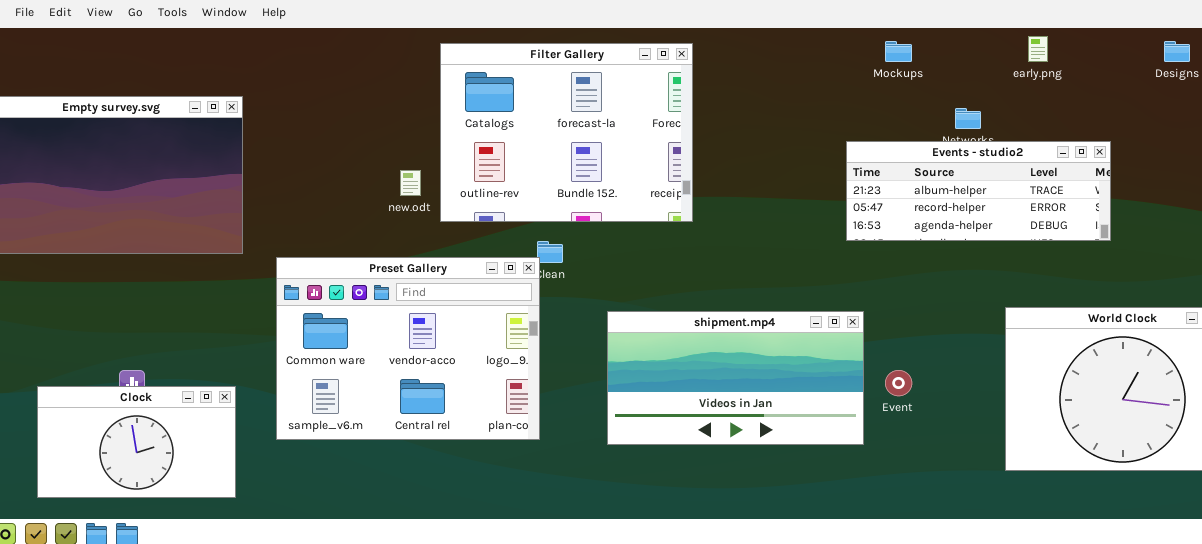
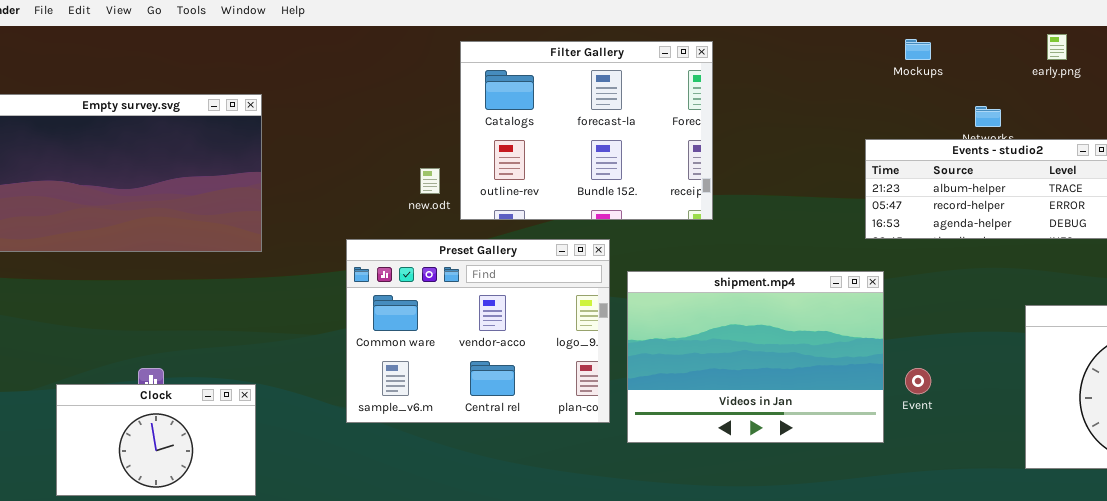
Preset Gallery: [276,257,540,440] -> [346,239,610,423], moved
shipment.mp4: [607,311,864,445] -> [627,271,884,443], resized

